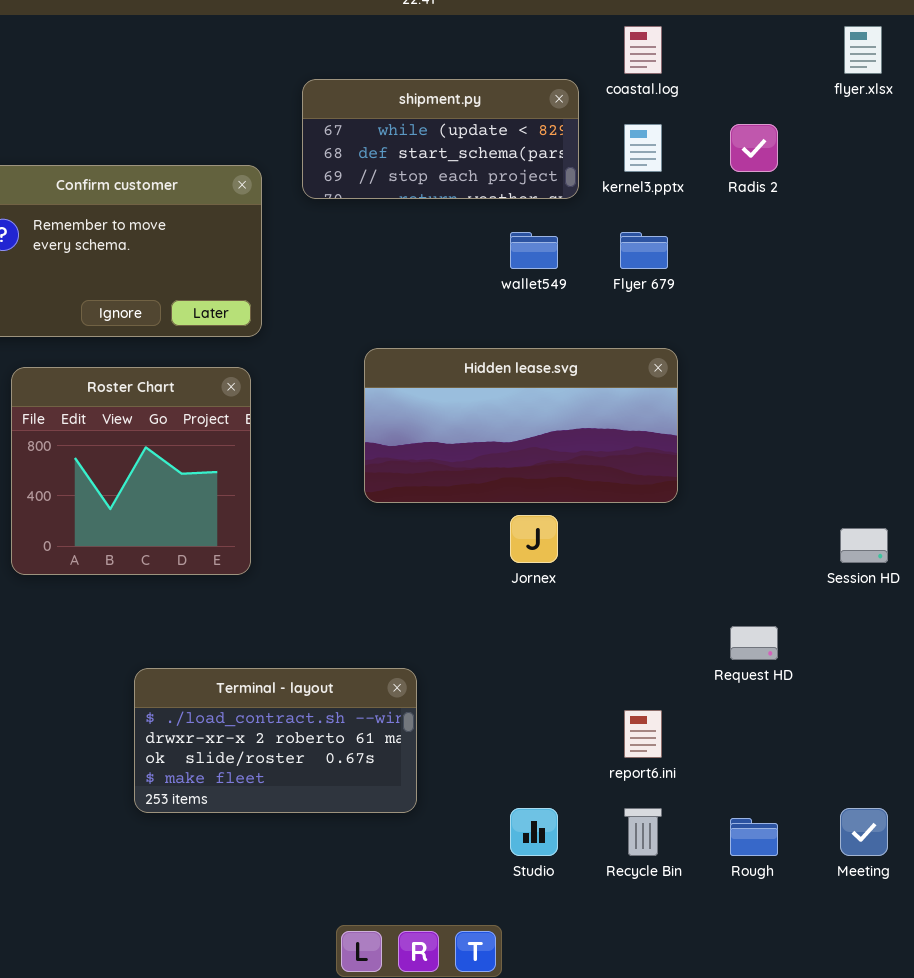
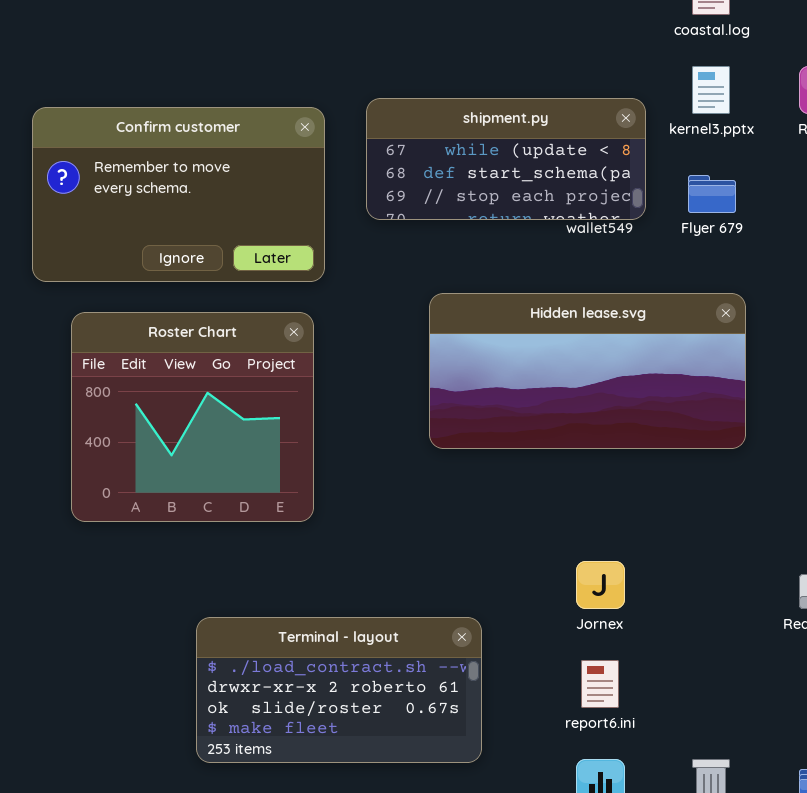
shipment.py: [302,79,579,199] -> [366,98,646,220], moved
Jornex: [510,515,558,563] -> [576,561,625,609], moved
report6.ini: [624,710,662,758] -> [581,660,619,708], moved

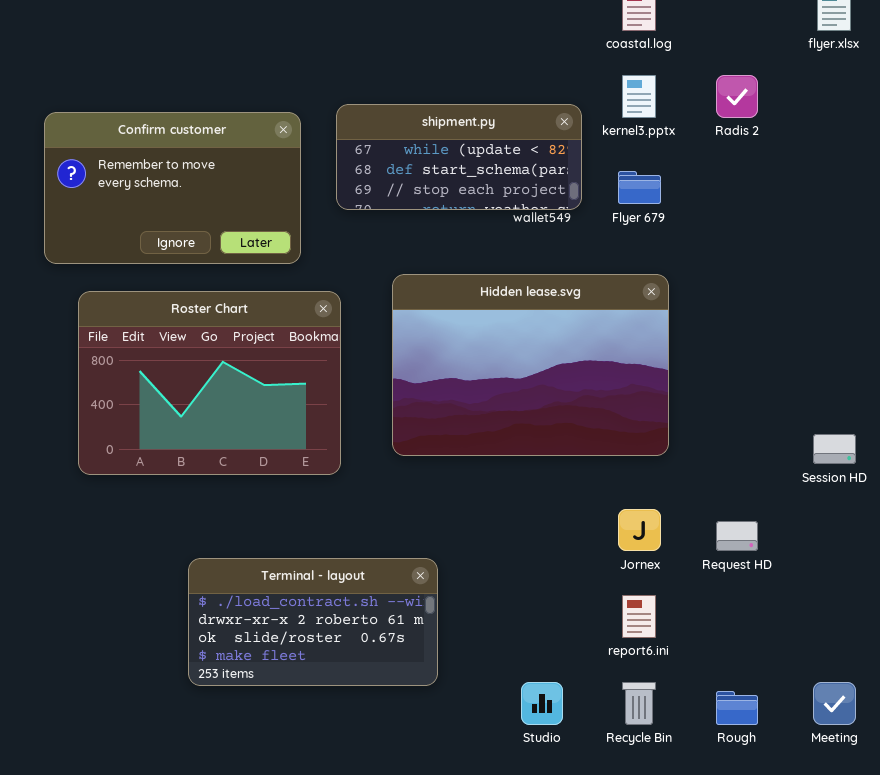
Hidden lease.svg: [429,293,746,449] -> [392,274,669,456], resized
Roster Chart: [71,312,314,522] -> [78,291,341,475], resized
Jornex: [576,561,625,609] -> [618,509,661,551], moved
report6.ini: [581,660,619,708] -> [622,595,656,638], moved

